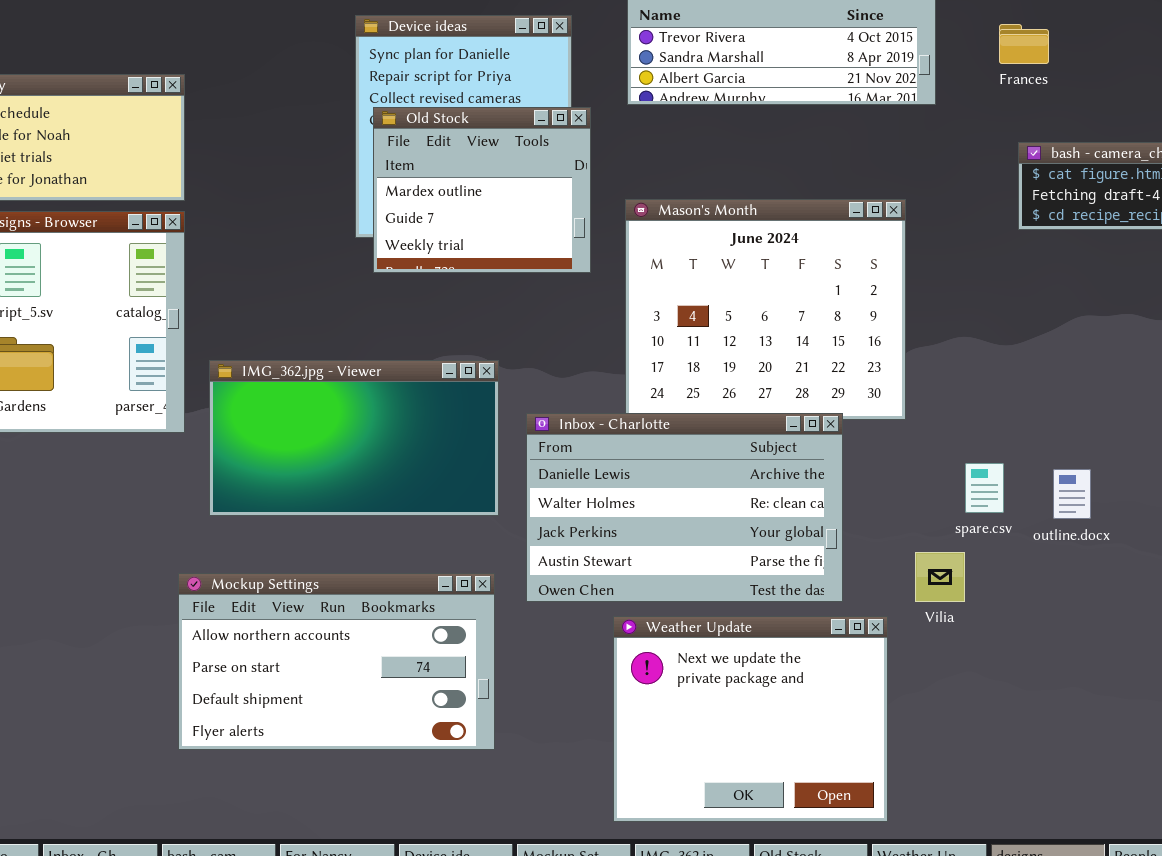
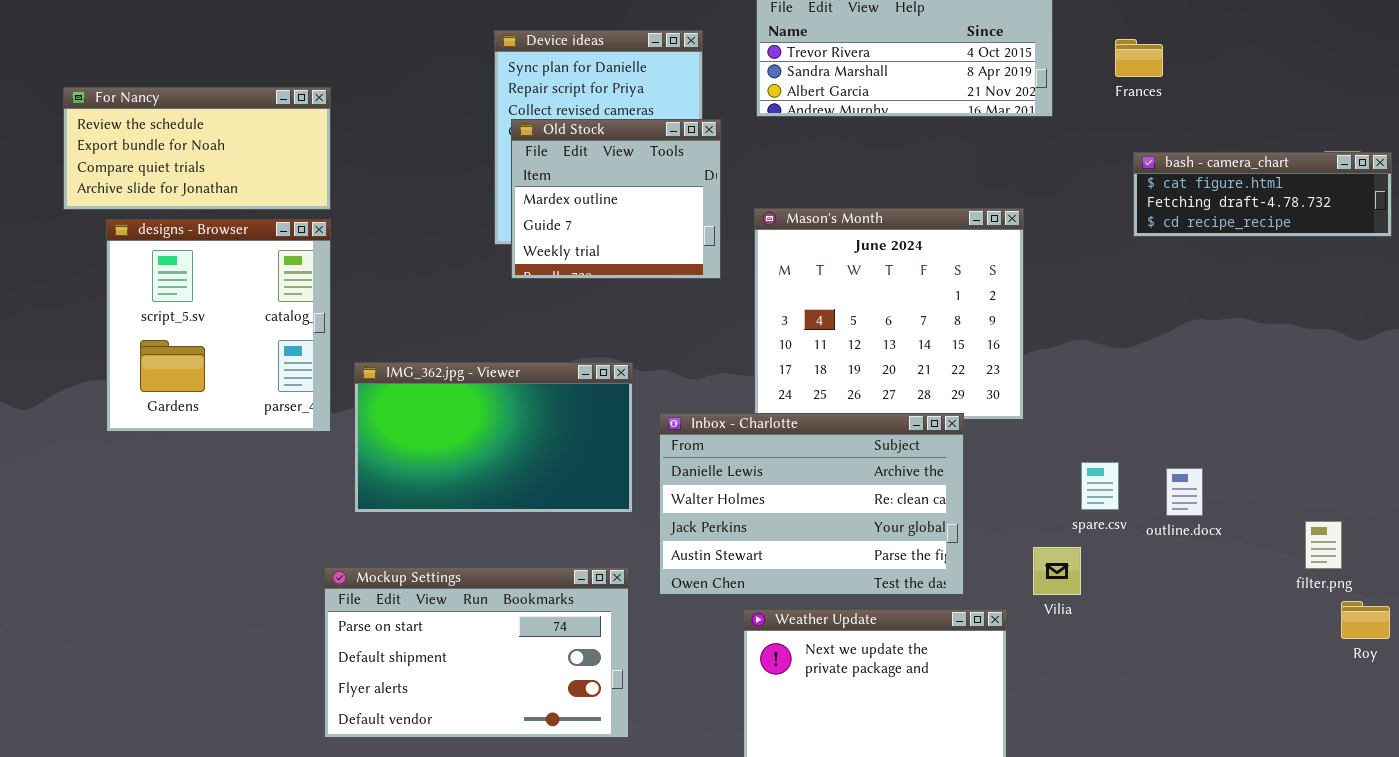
Mockup Settings: [178,573,495,750] -> [324,567,629,738], scrolled down 1 row

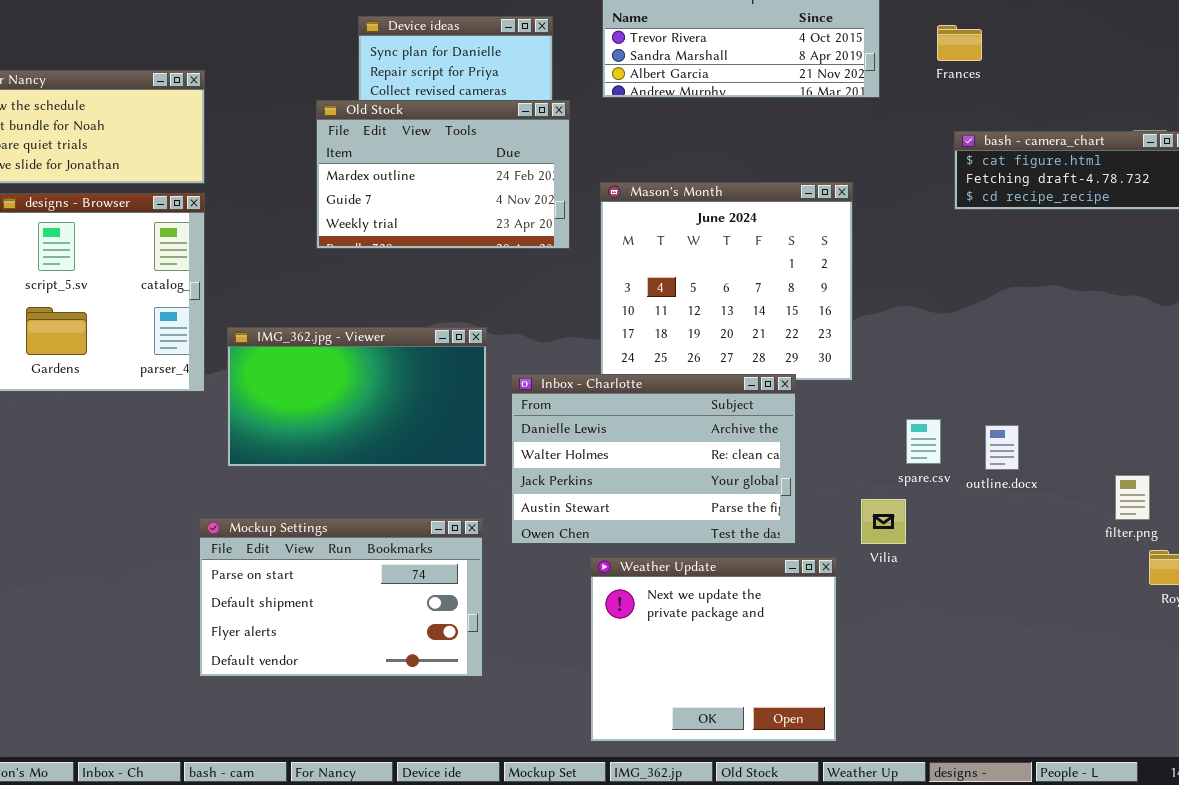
Old Stock: [511,119,721,279] -> [316,100,570,249], resized

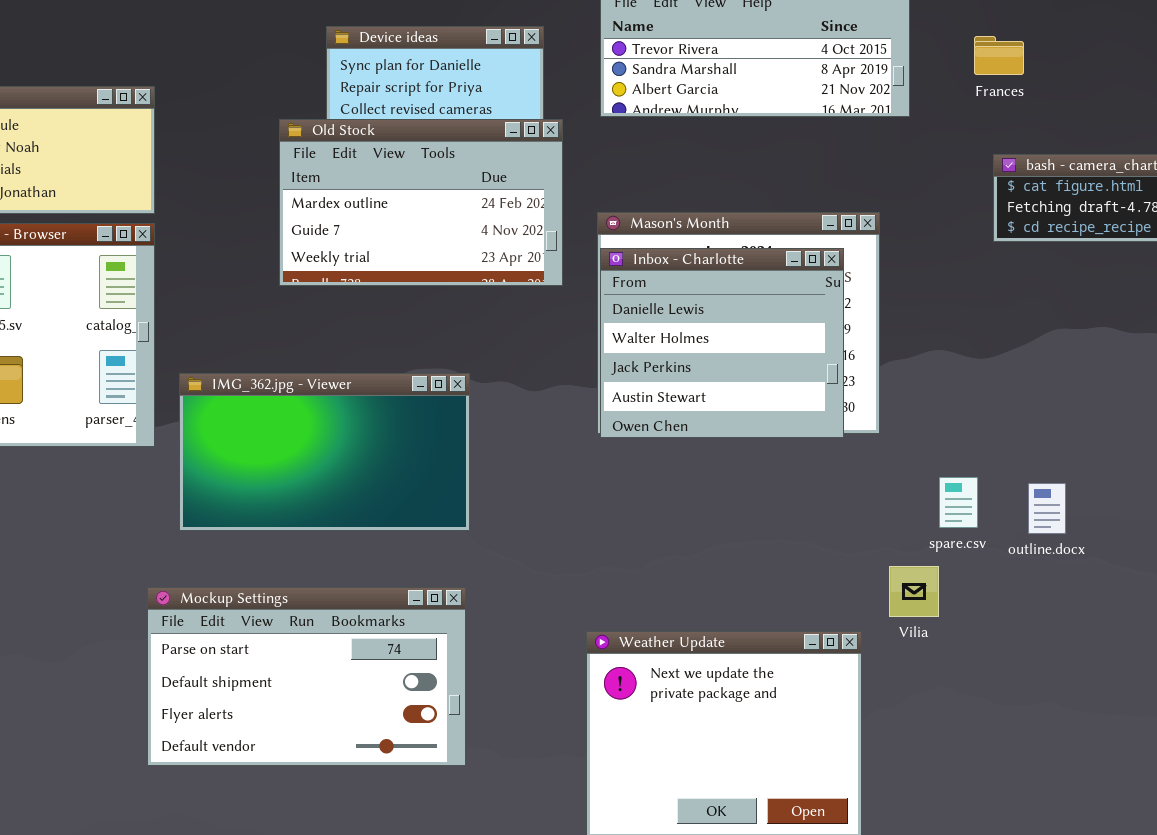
Inbox - Charlotte: [511,374,796,544] -> [600,248,844,438], moved, resized

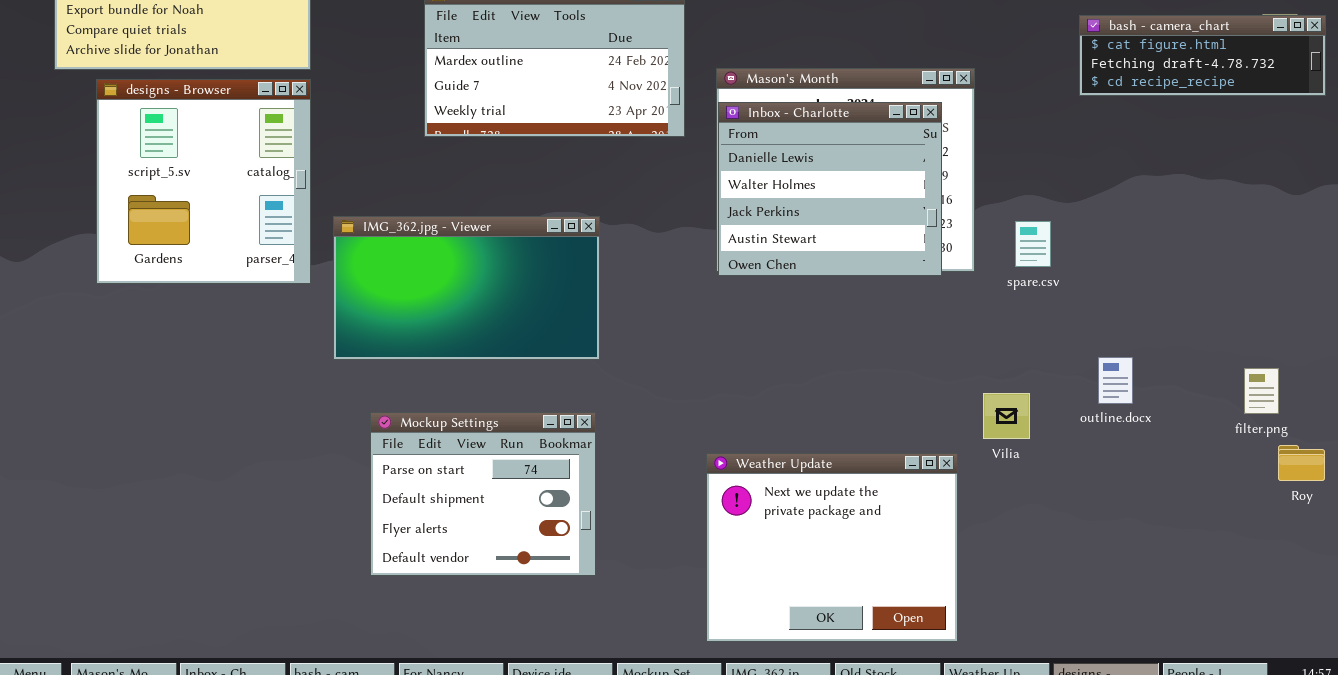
spare.csv: [939,477,978,528] -> [1015,221,1051,267], moved
outline.docx: [1028,483,1066,534] -> [1098,357,1133,404], moved
Mockup Settings: [147,587,466,766] -> [370,412,596,576], resized

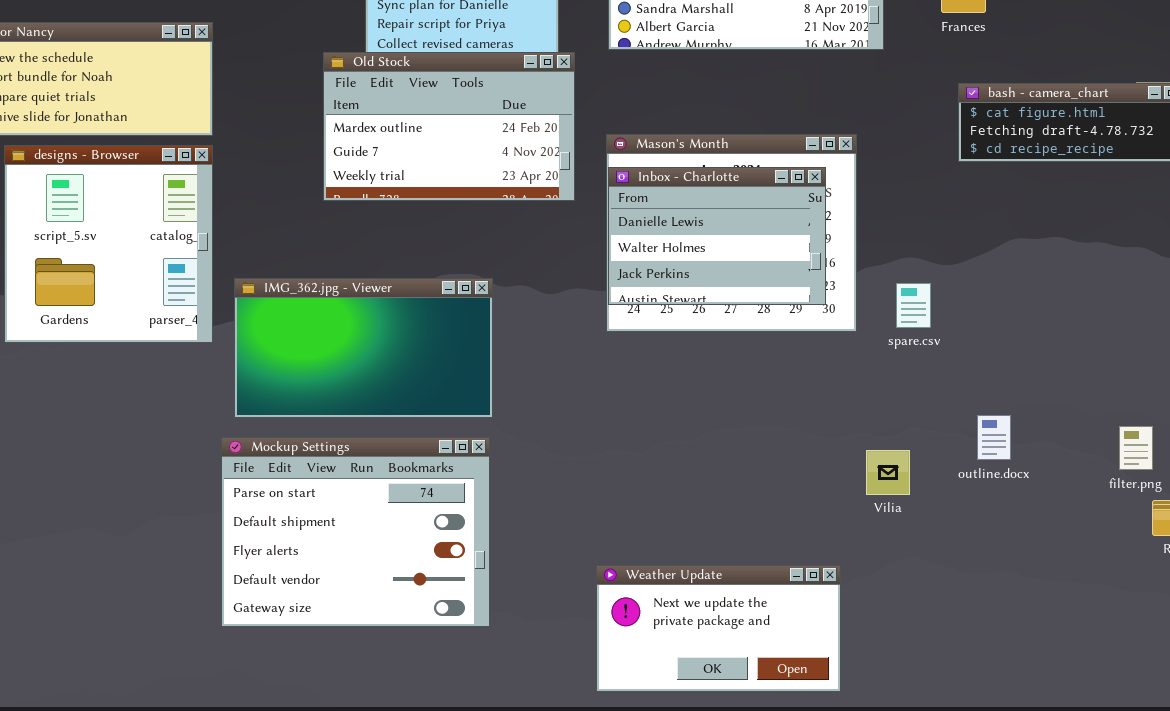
Inbox - Charlotte: [718,102,942,276] -> [608,167,826,305], resized
Mockup Settings: [370,412,596,576] -> [221,437,490,627], resized
Weather Update: [706,453,958,642] -> [596,565,841,692], resized

